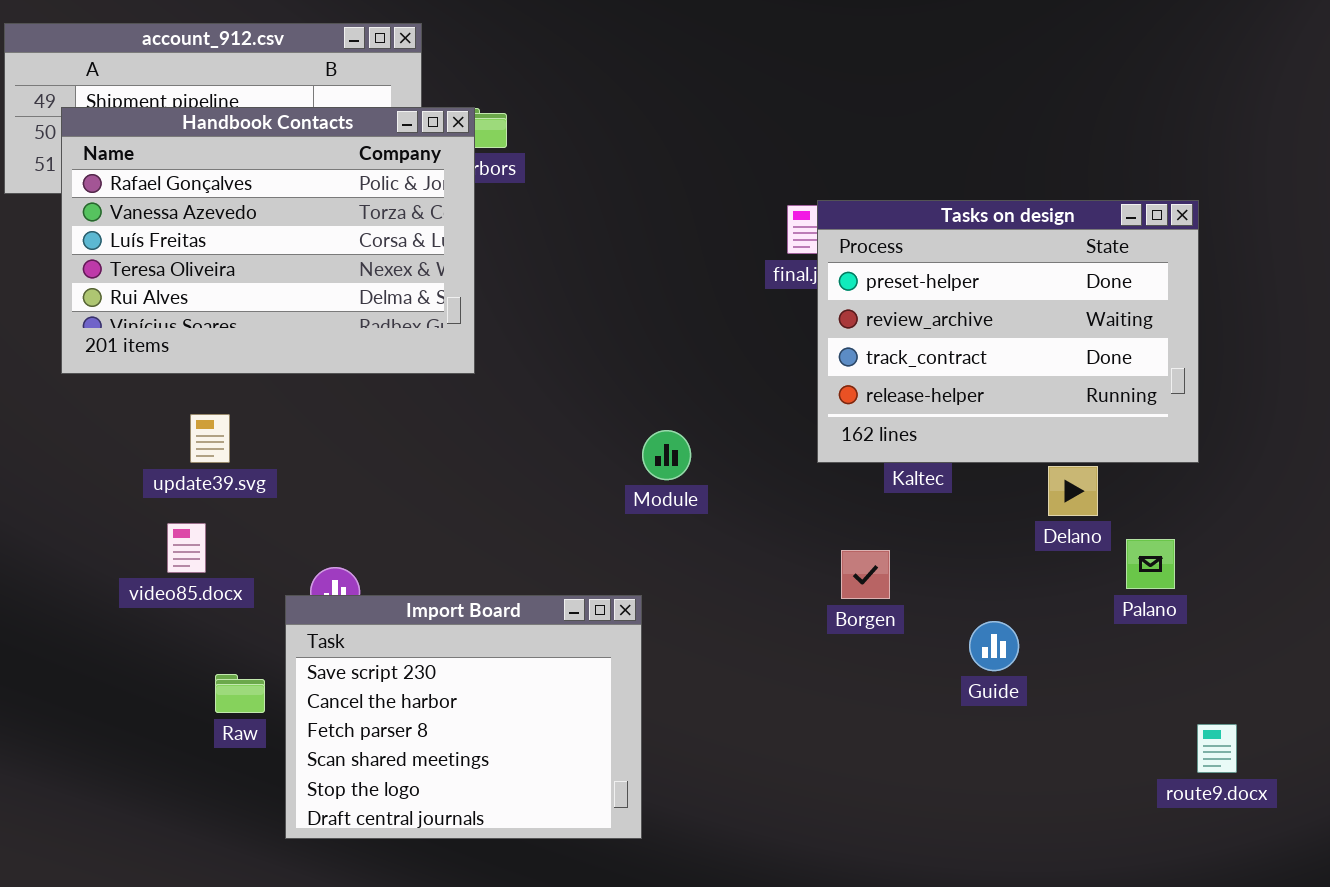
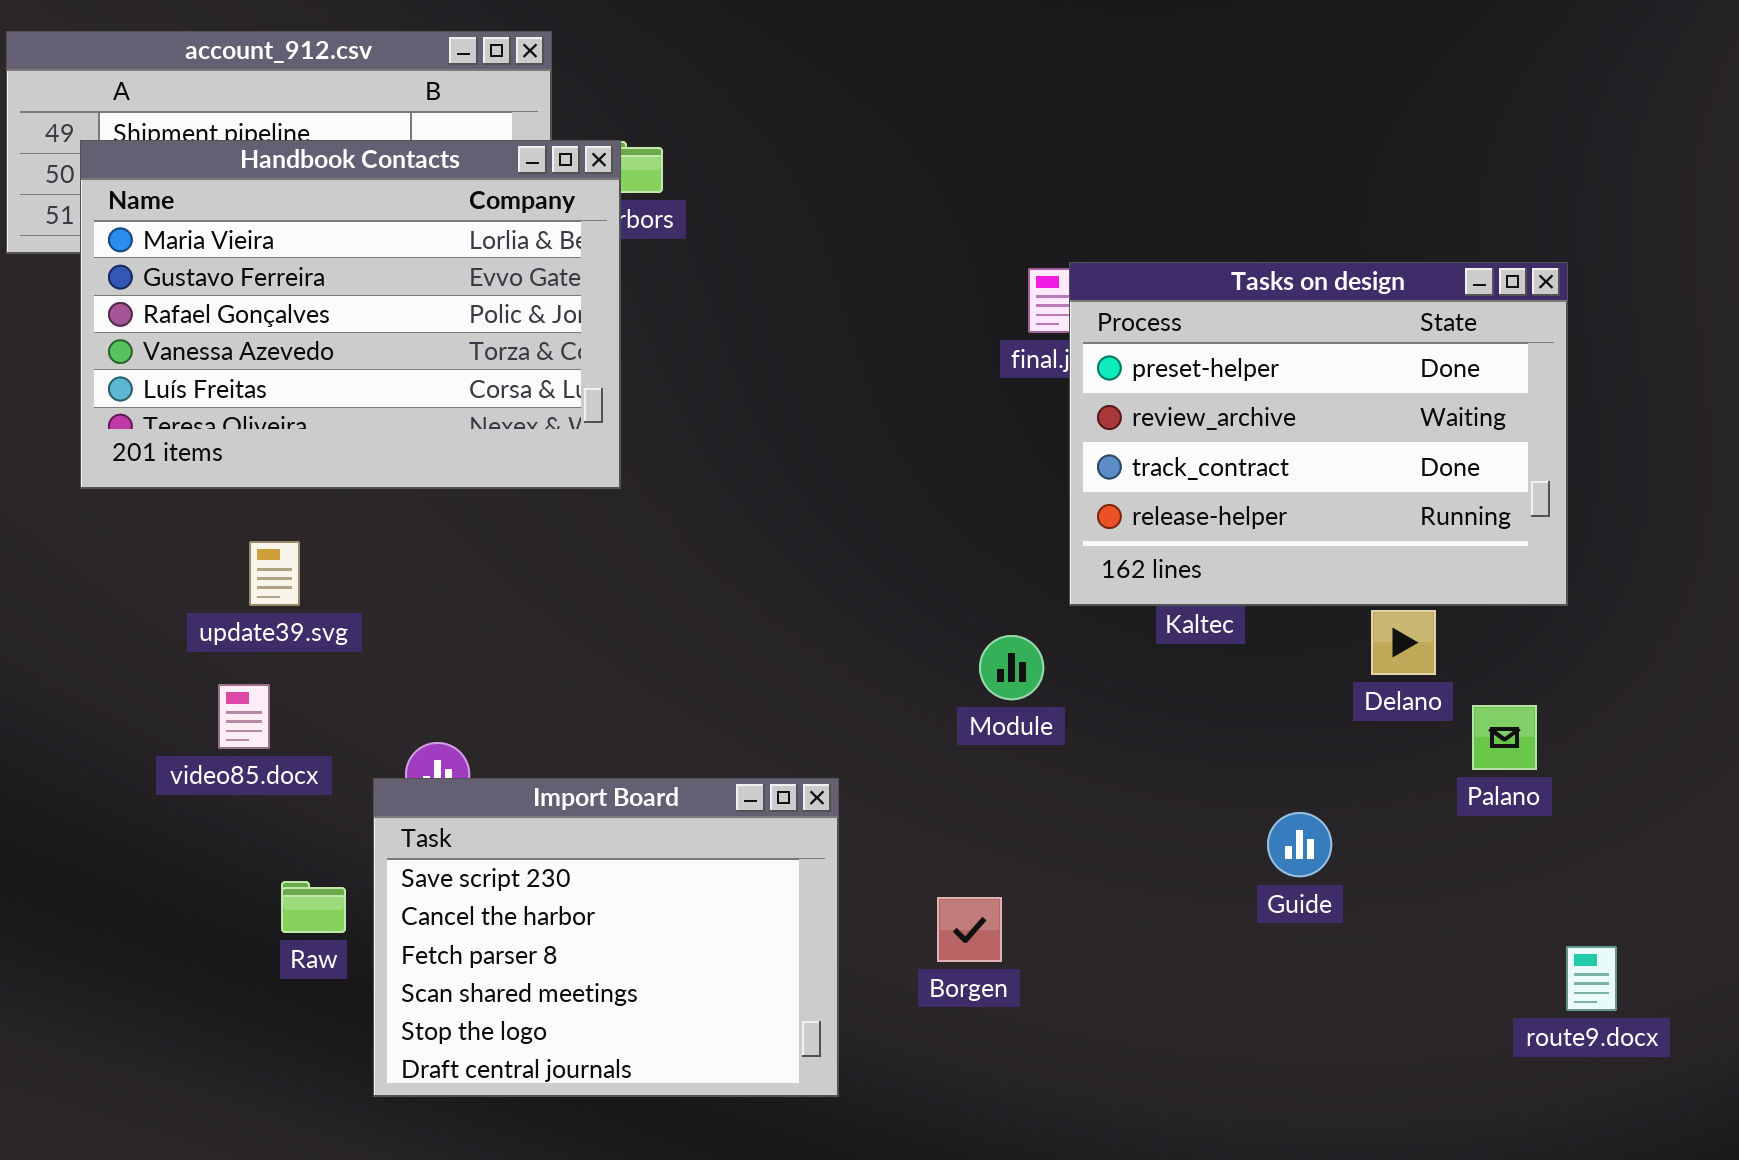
Handbook Contacts: [61,107,475,374] -> [80,140,621,489], scrolled up 2 rows
Module: [642,430,691,480] -> [979,635,1044,700], moved
Borgen: [841,550,890,599] -> [937,897,1002,962], moved

